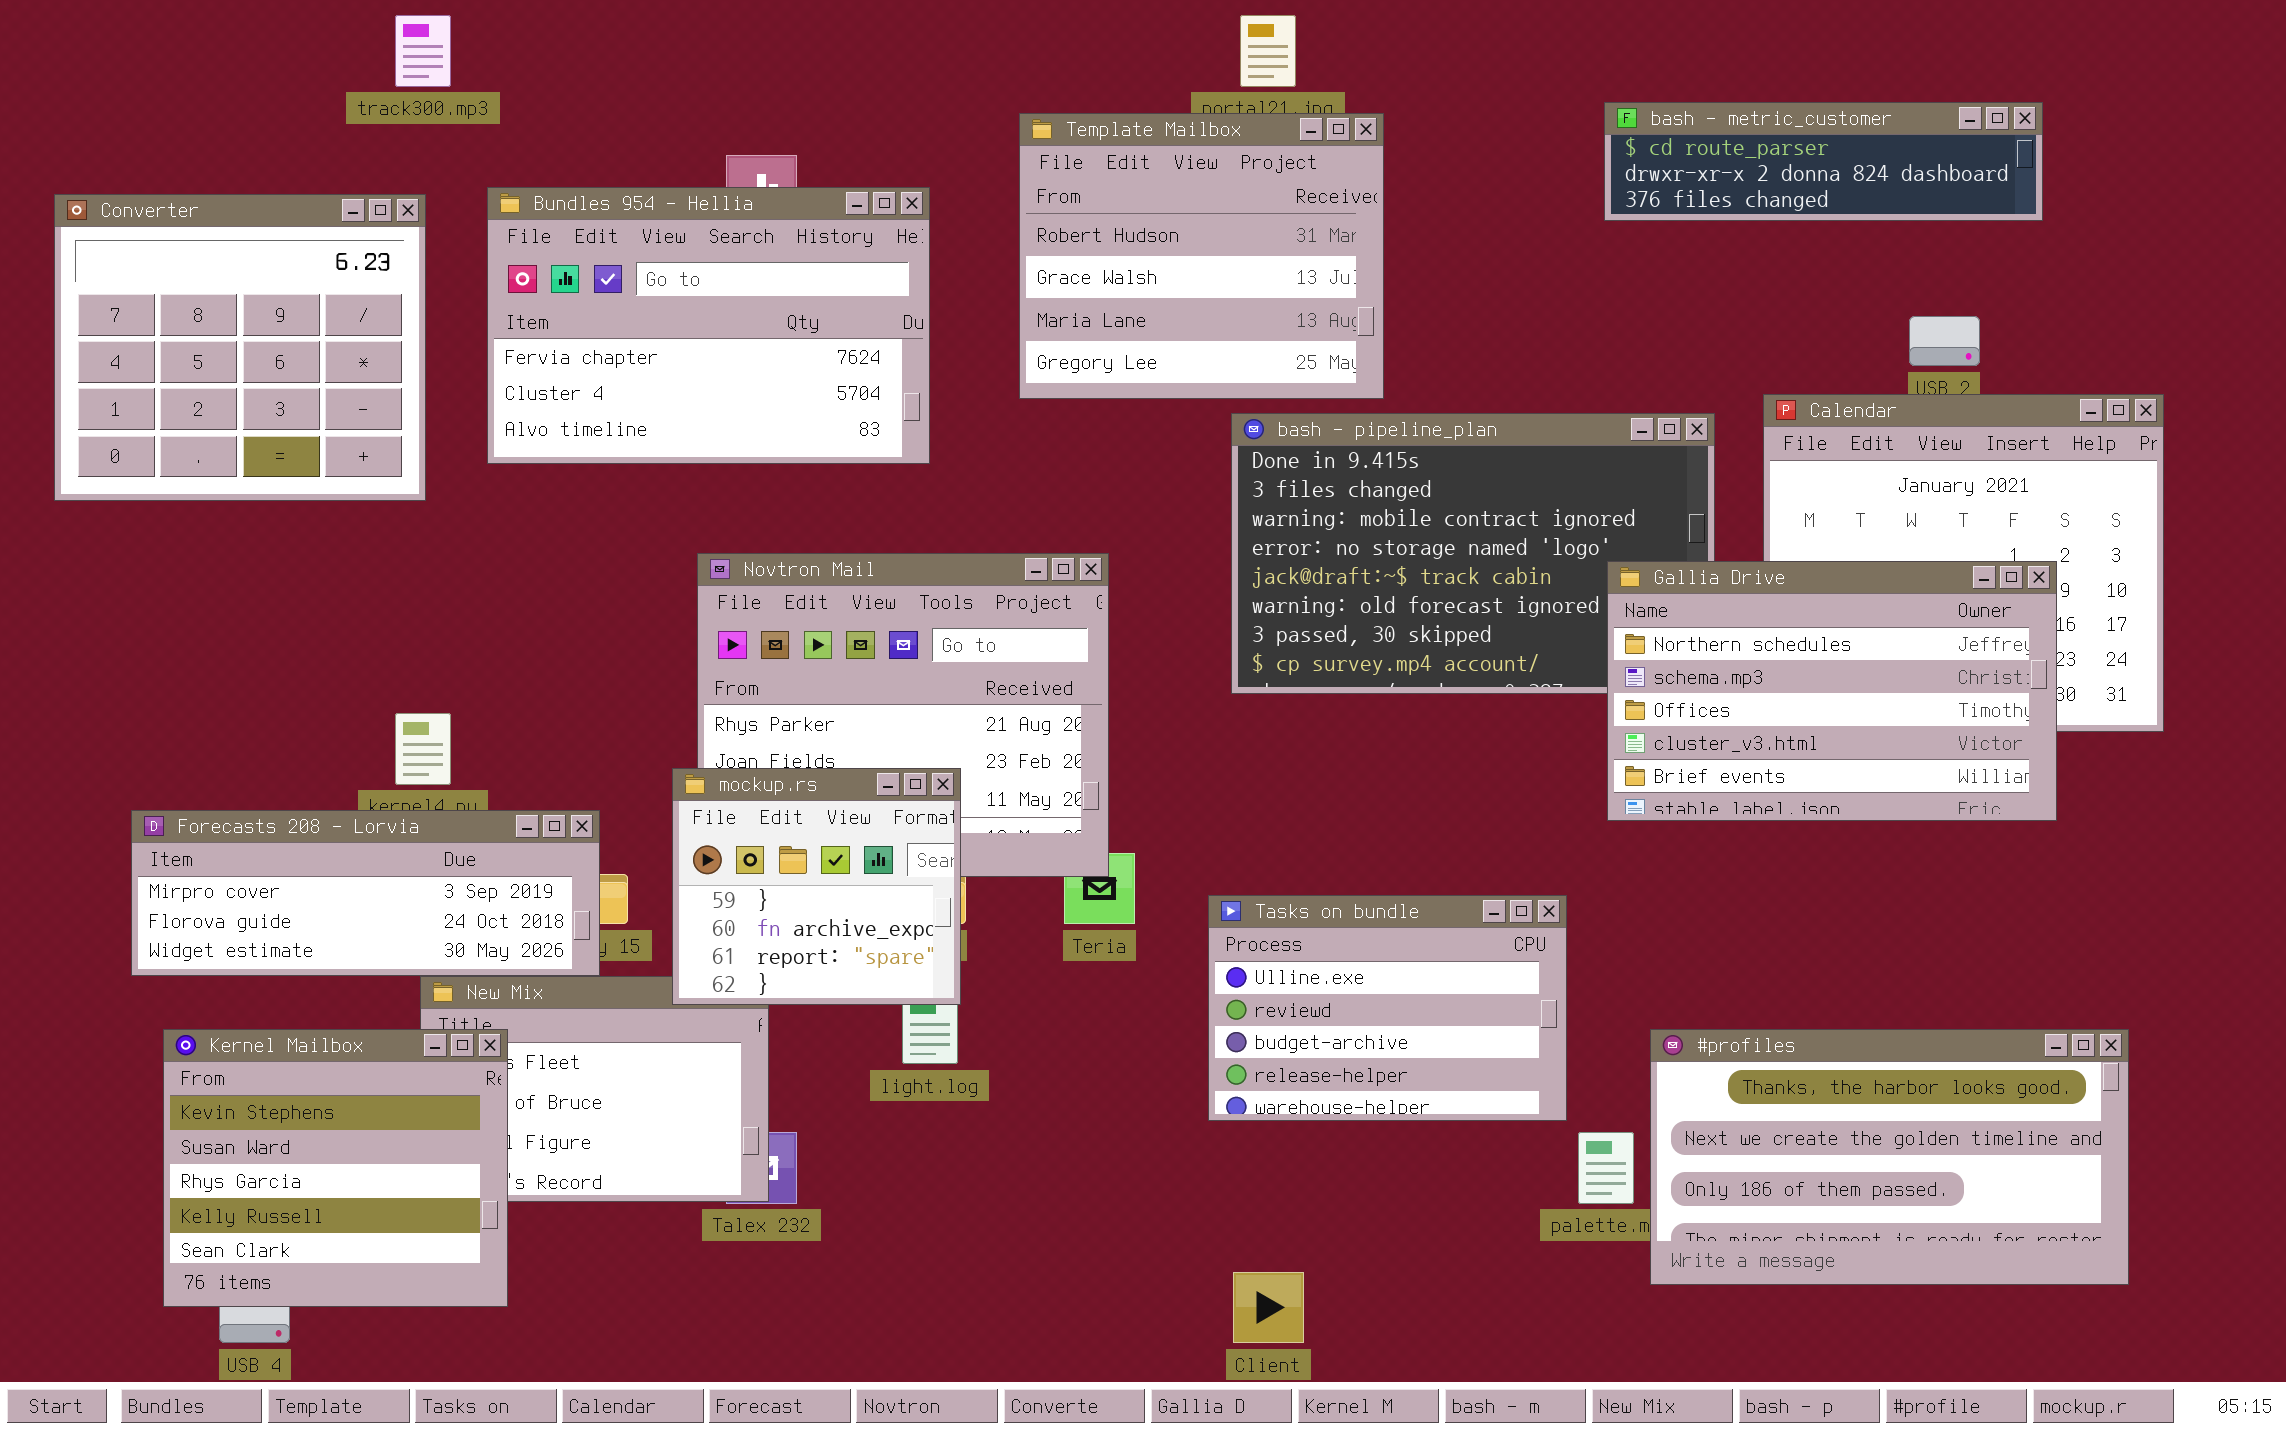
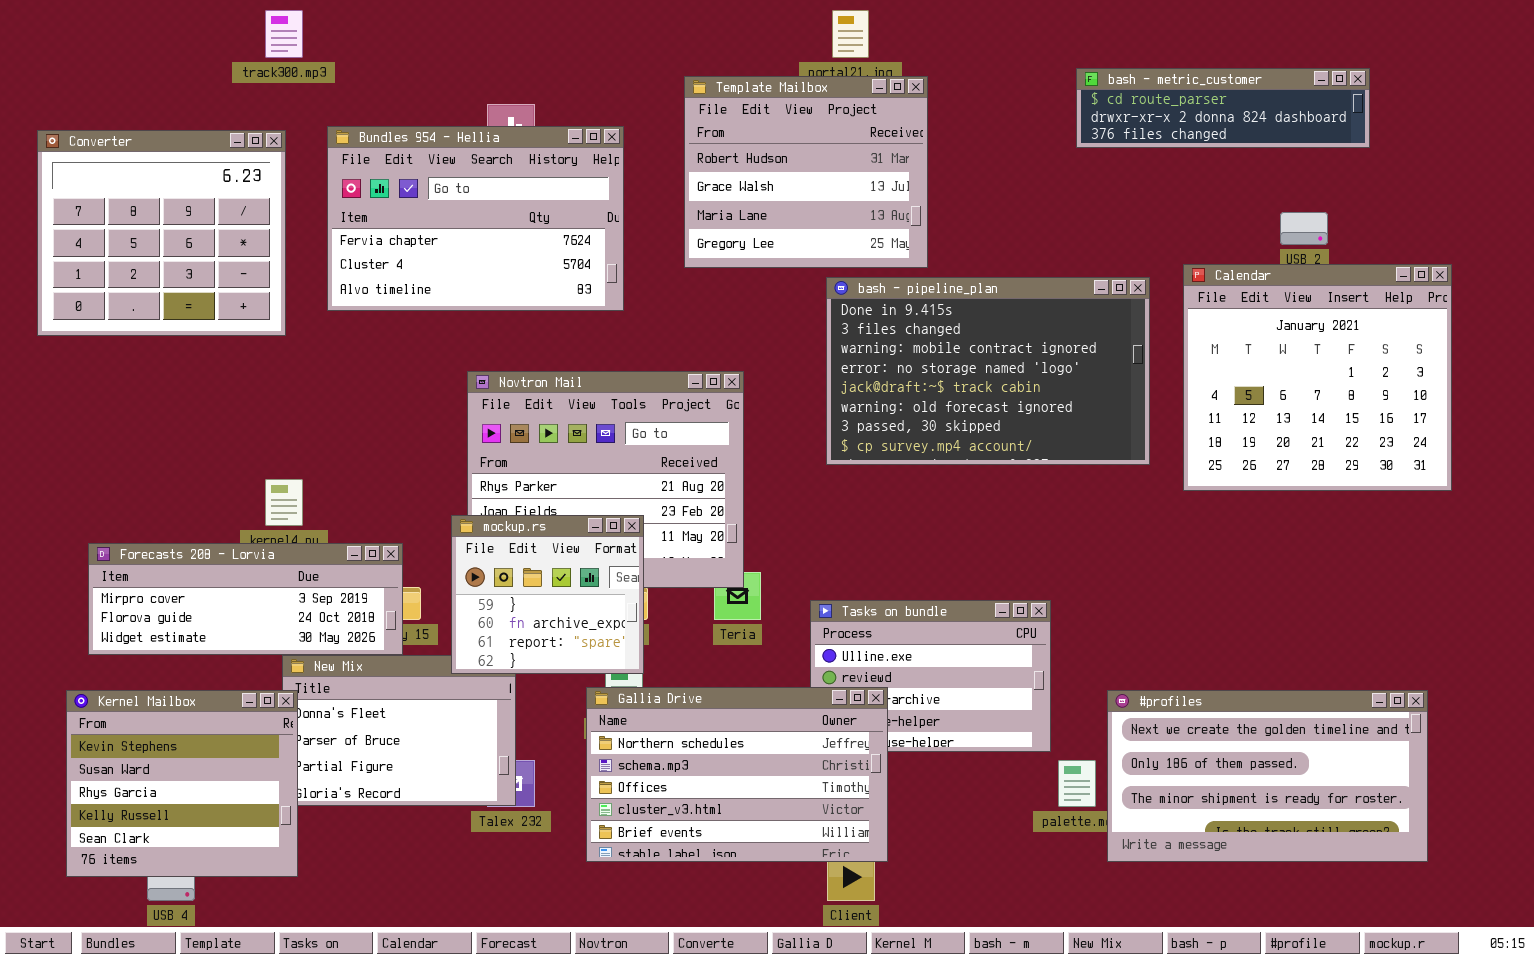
Gallia Drive: [1607,561,2057,821] -> [586,687,888,862], moved
Kernel Mailbox: [163,1029,508,1307] -> [66,690,298,877], moved
#profiles: [1650,1029,2129,1285] -> [1107,690,1428,862], scrolled down 1 row

